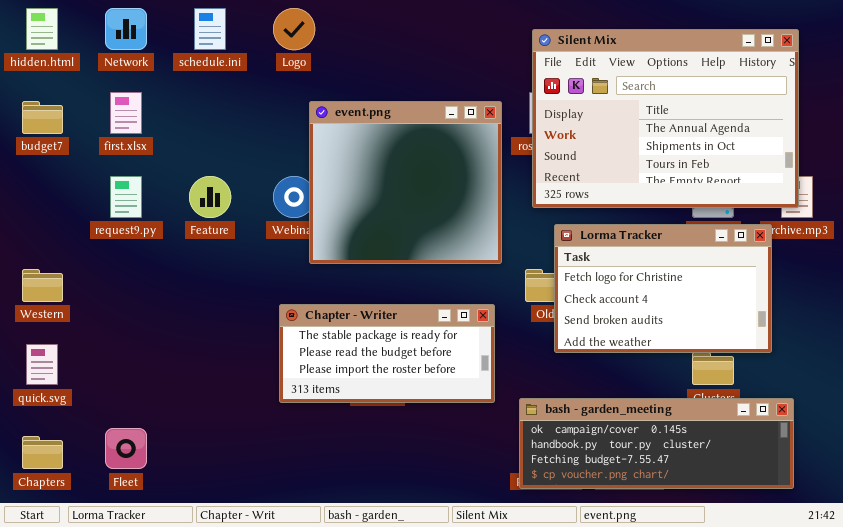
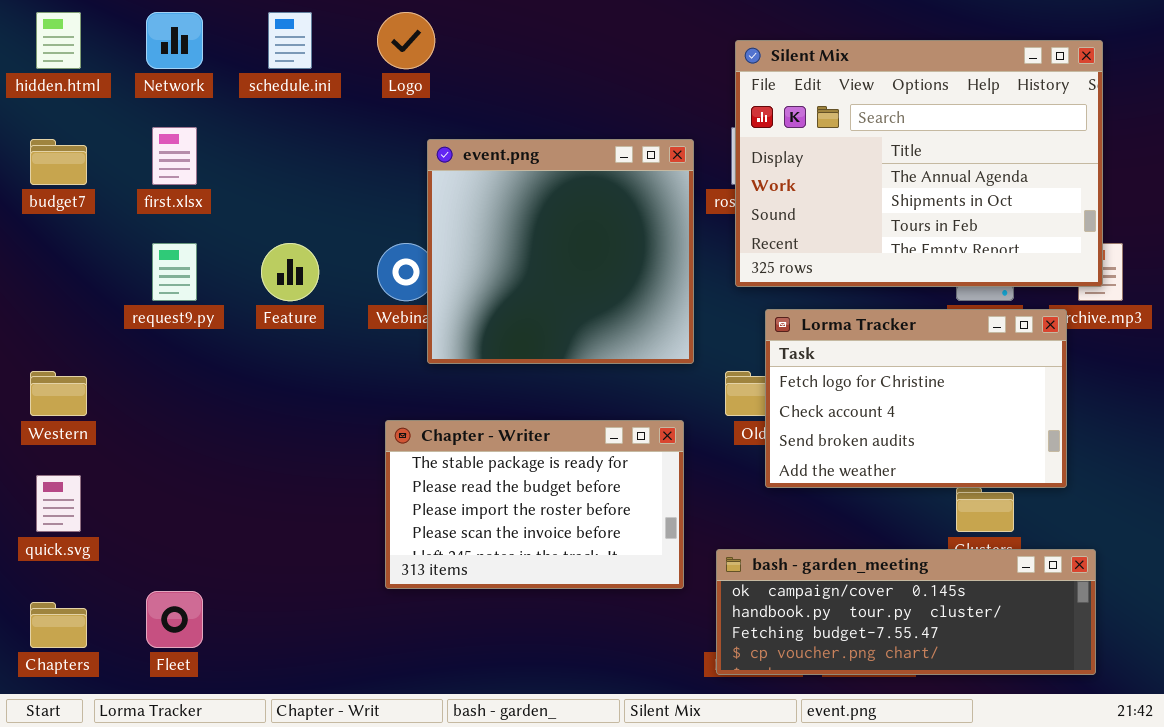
Chapter - Writer: [279,304,495,403] -> [385,420,684,589], resized

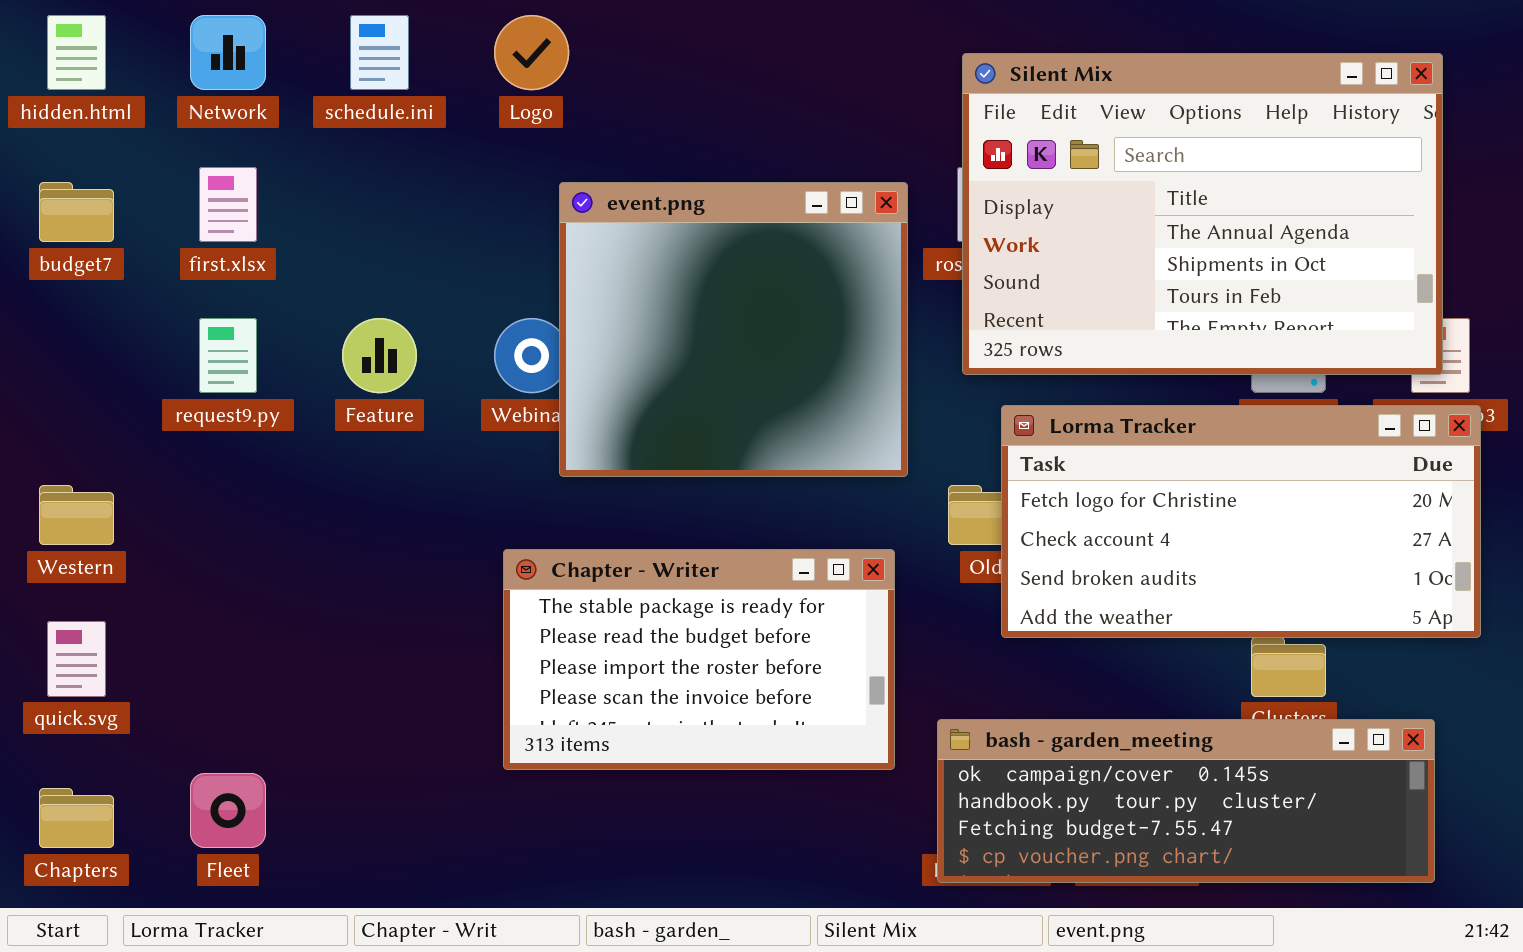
Lorma Tracker: [765,309,1067,488] -> [1001,405,1481,638], resized

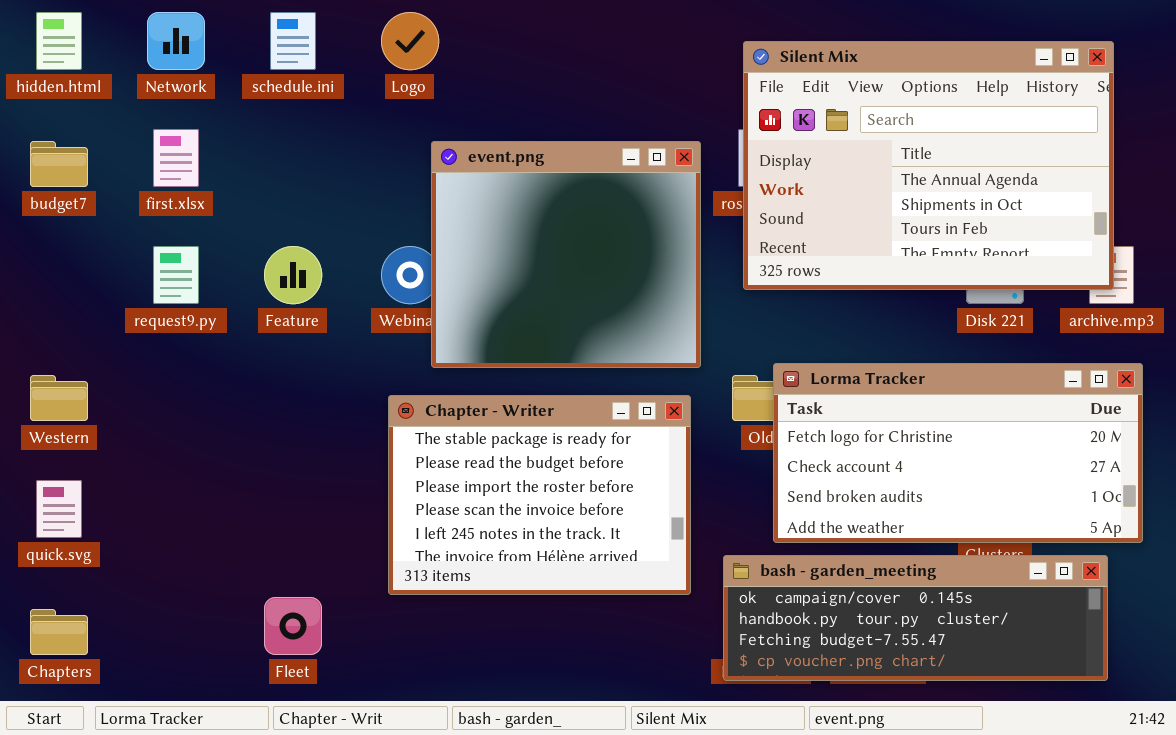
Lorma Tracker: [1001,405,1481,638] -> [773,363,1143,543], moved
Chapter - Writer: [503,549,895,770] -> [388,395,691,595], resized
Fleet: [190,773,266,848] -> [264,597,322,655], moved

